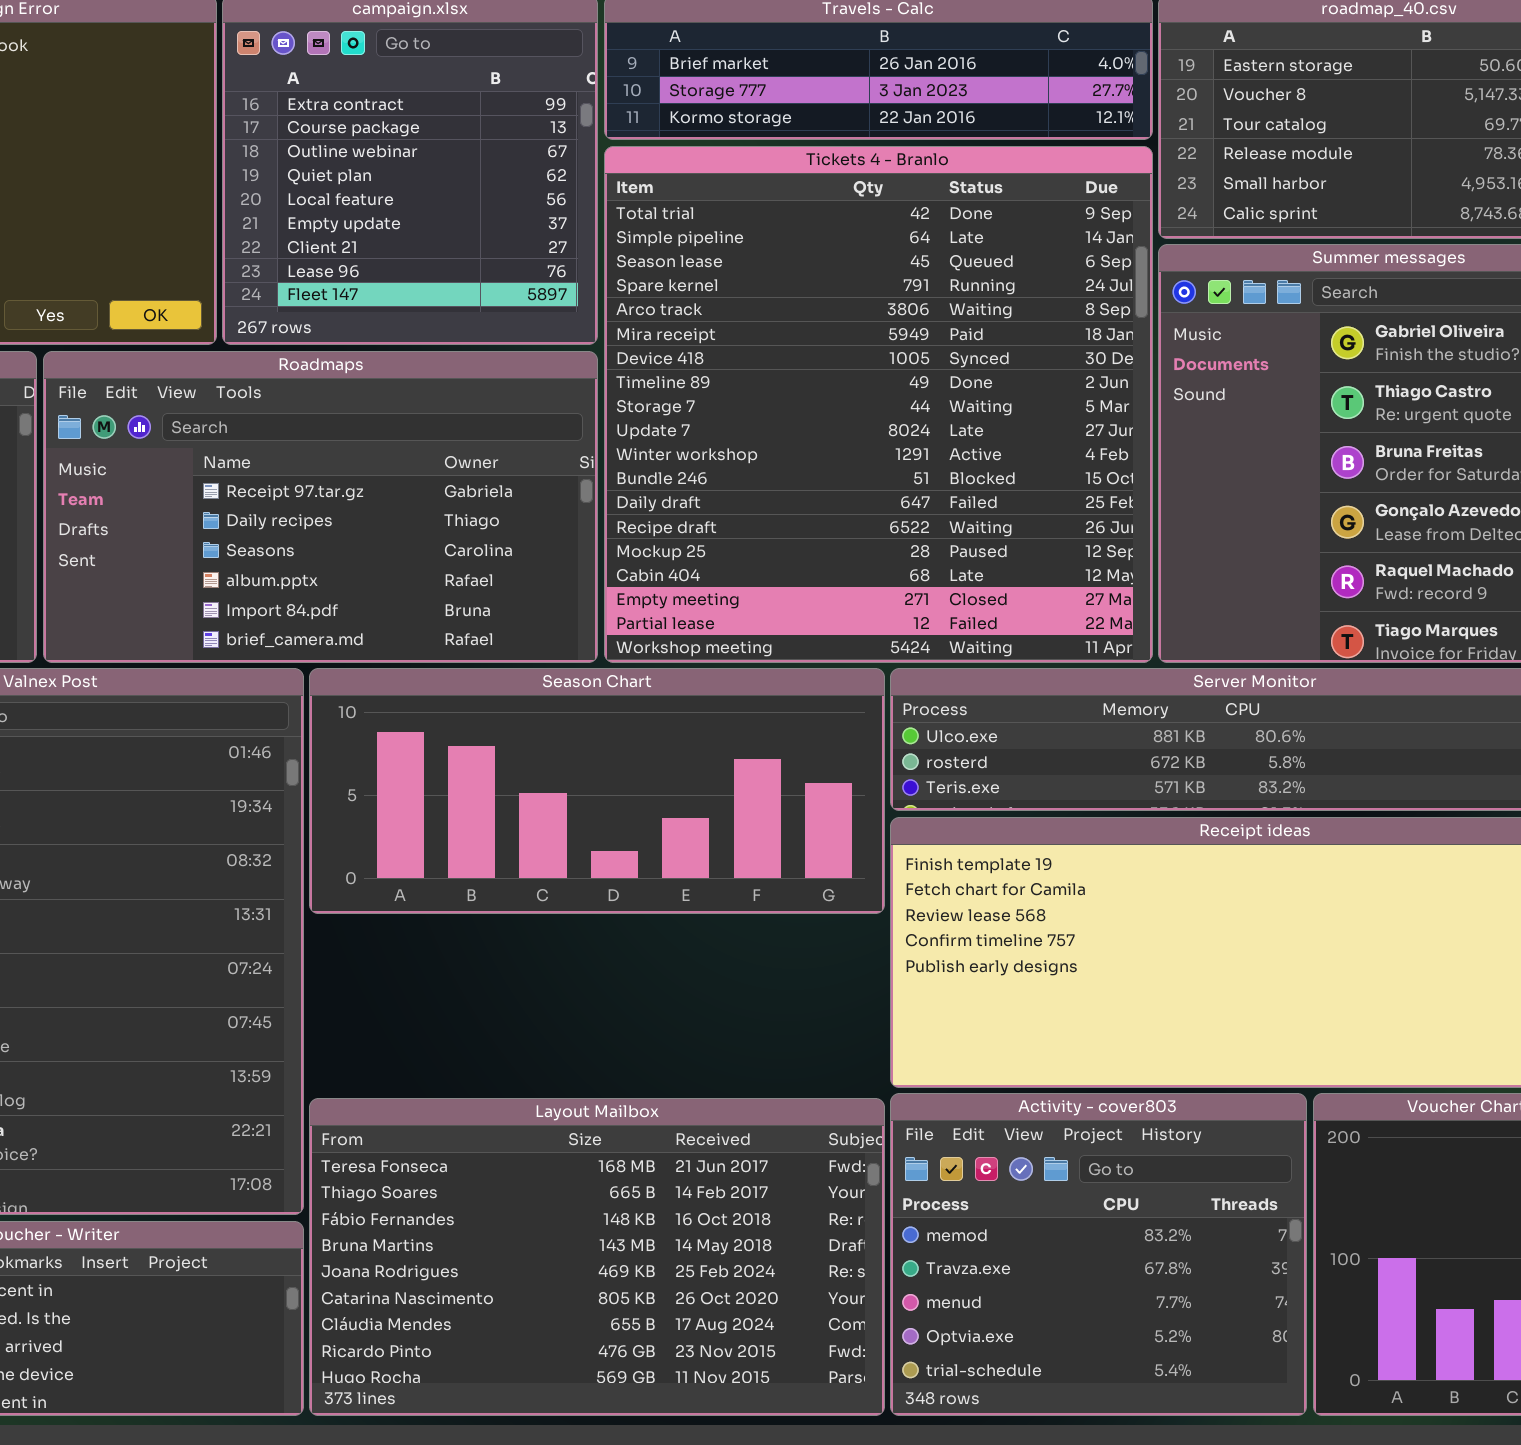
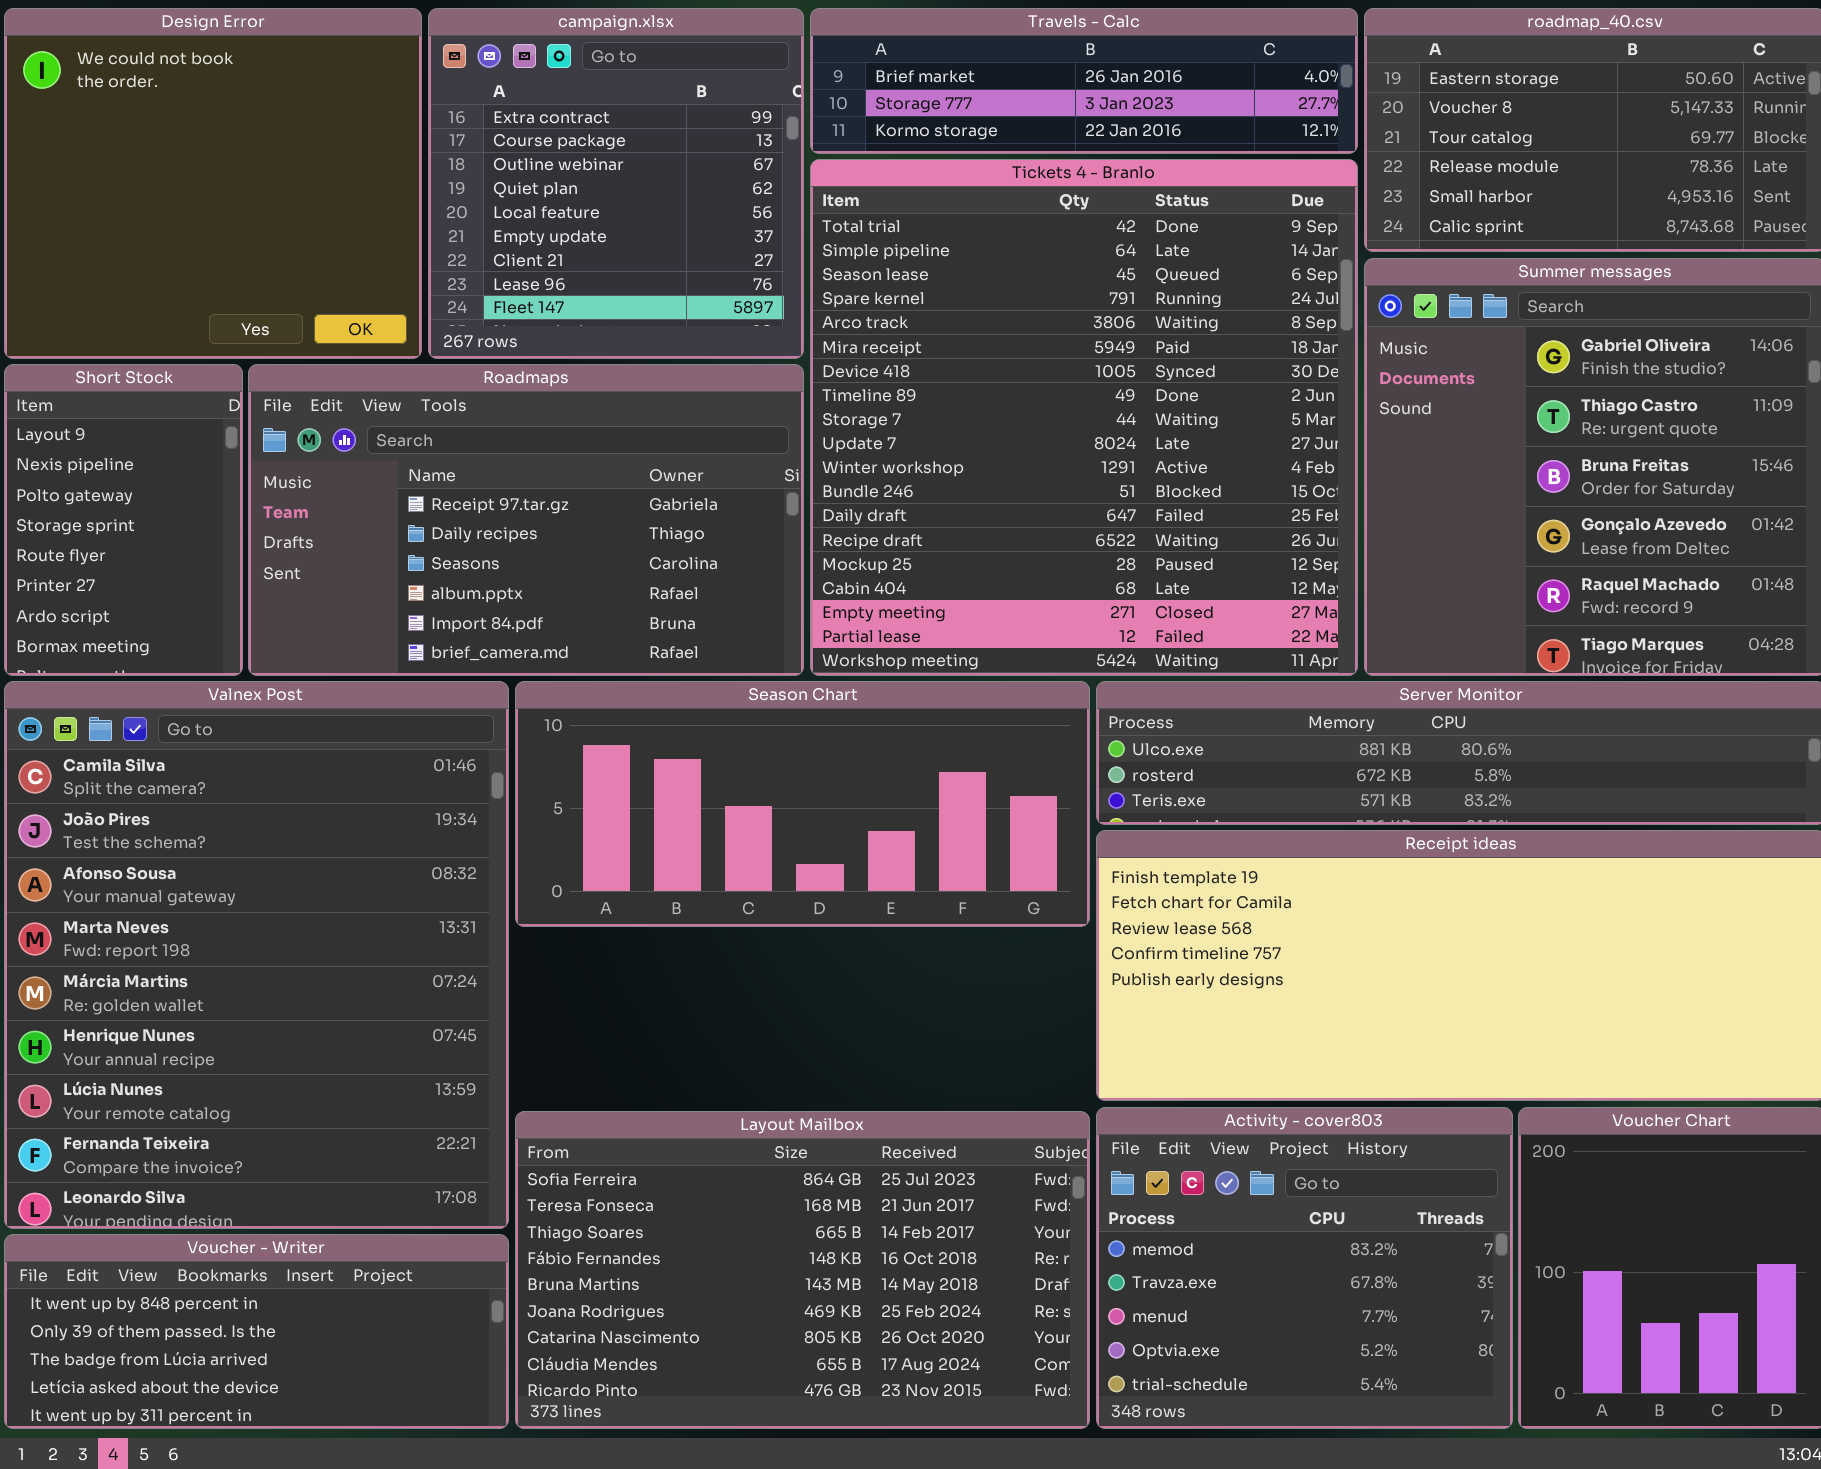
Layout Mailbox: [309,1098,885,1416] -> [515,1111,1090,1429], scrolled up 1 row

